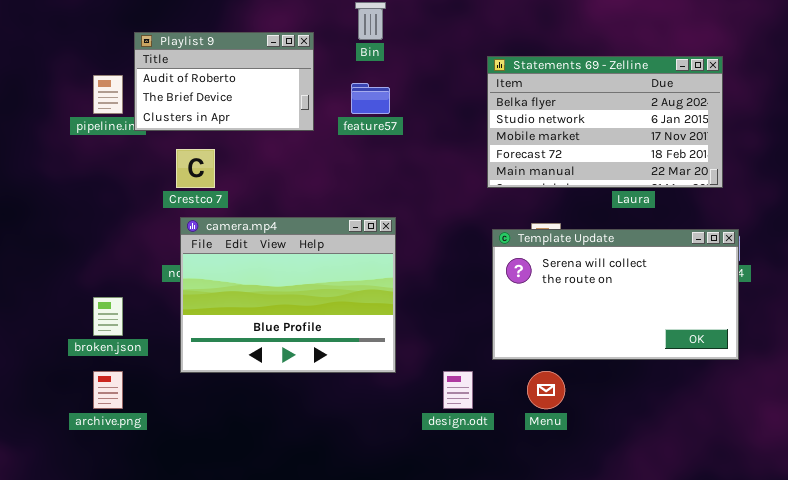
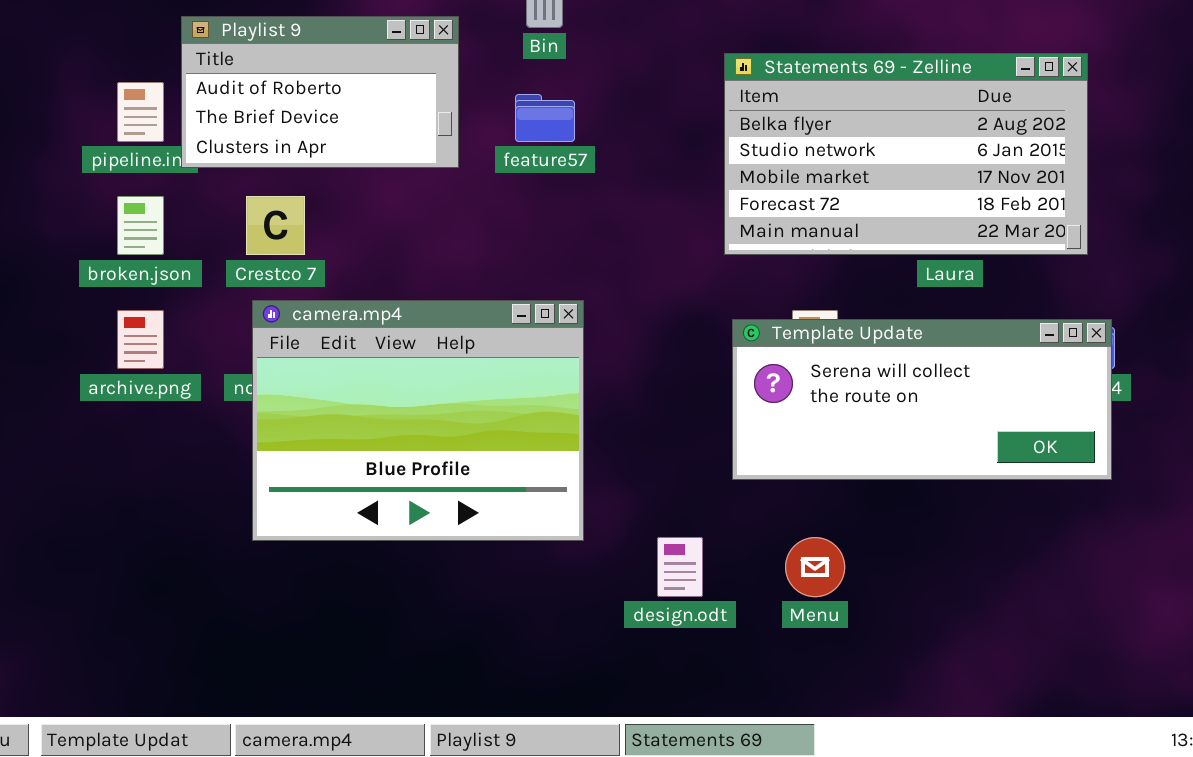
Template Update: [492,229,739,360] -> [732,319,1112,480], resized
broken.json: [93,297,123,336] -> [117,196,164,255], moved
archive.png: [93,371,123,409] -> [117,310,164,369], moved

